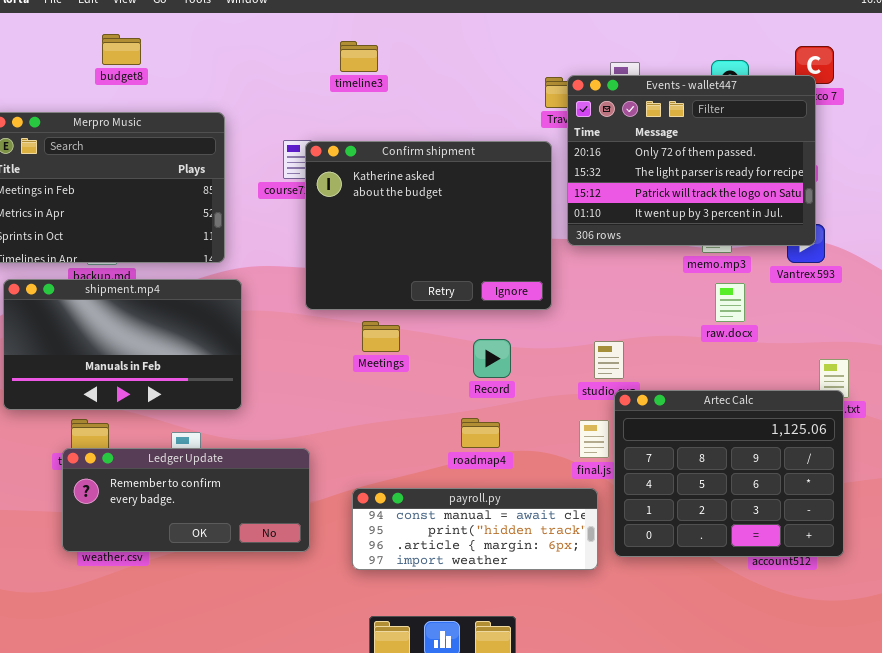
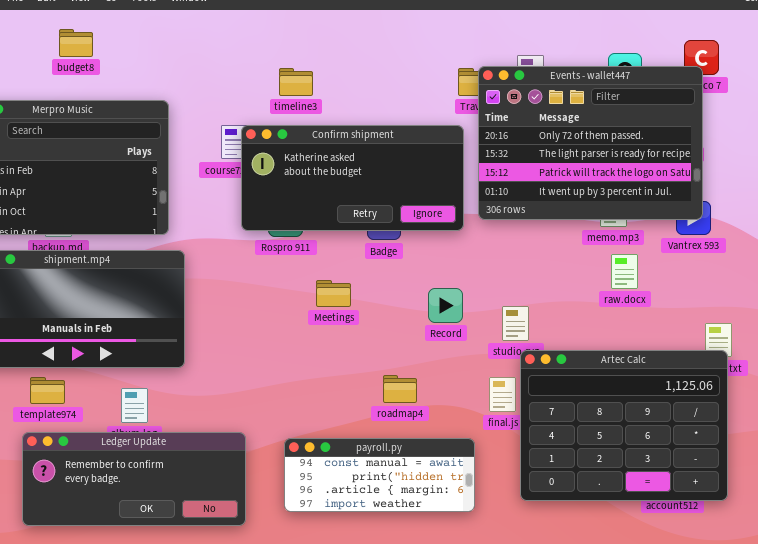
timeline3: [340,41,378,72] -> [279,68,313,96], moved
Confirm shipment: [305,141,552,310] -> [241,125,464,231], resized
Meetings: [362,321,400,352] -> [316,280,351,307], moved
Record: [473,339,511,378] -> [428,288,463,323], moved
Ledger Update: [62,448,310,552] -> [22,432,246,526], moved
payroll.py: [352,488,598,570] -> [284,438,475,512], resized

